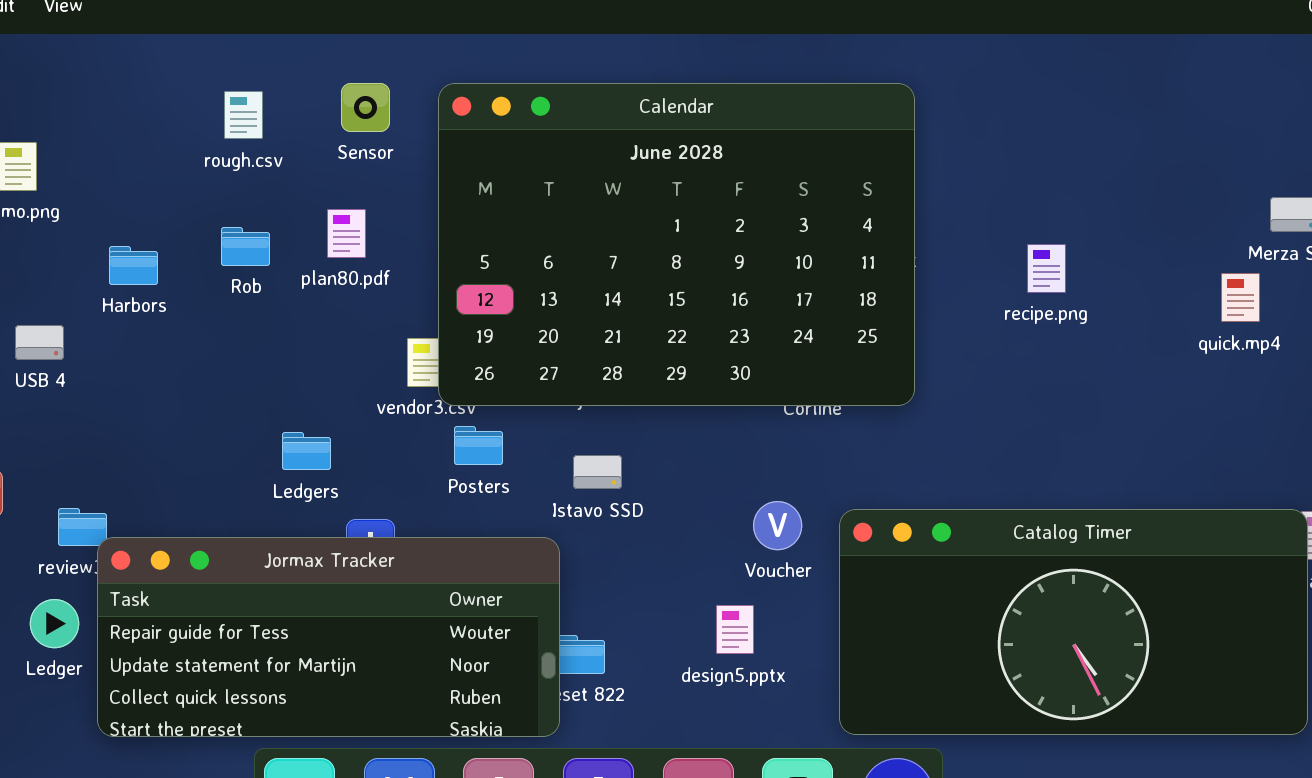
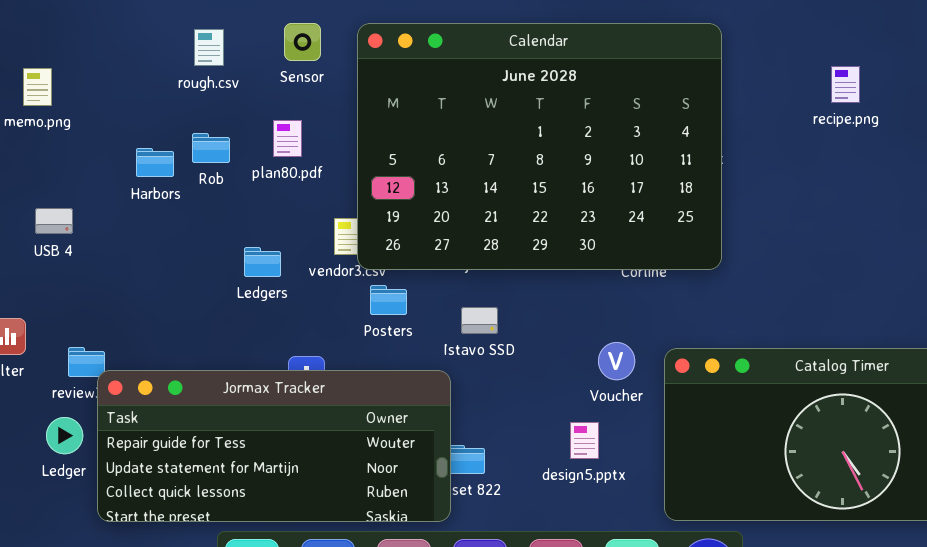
recipe.png: [1027,244,1066,293] -> [831,66,860,103], moved
Harbors: [109,246,158,285] -> [136,148,174,177], moved
Ledgers: [282,432,331,470] -> [244,247,281,277], moved

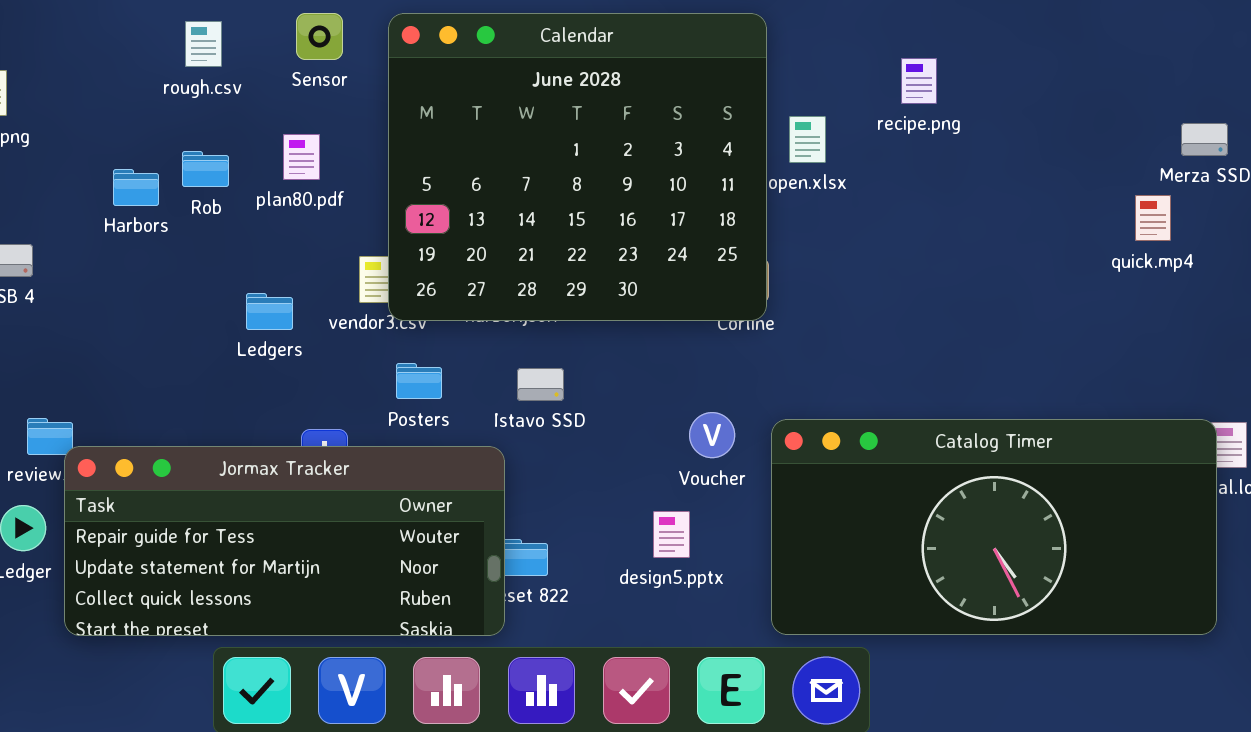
Calendar: [357,23,722,270] -> [388,13,767,321], resized
recipe.png: [831,66,860,103] -> [901,58,937,104], moved
Posters: [370,285,407,315] -> [396,363,442,399], moved

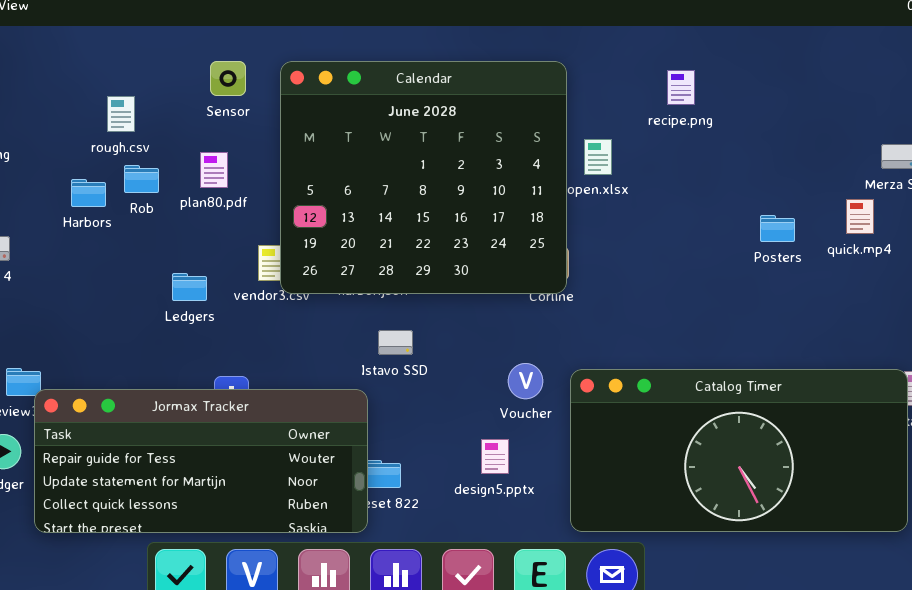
rough.csv: [185,21,222,67] -> [107,96,135,132], moved
recipe.png: [901,58,937,104] -> [667,70,695,105], moved
Posters: [396,363,442,399] -> [760,215,795,242], moved

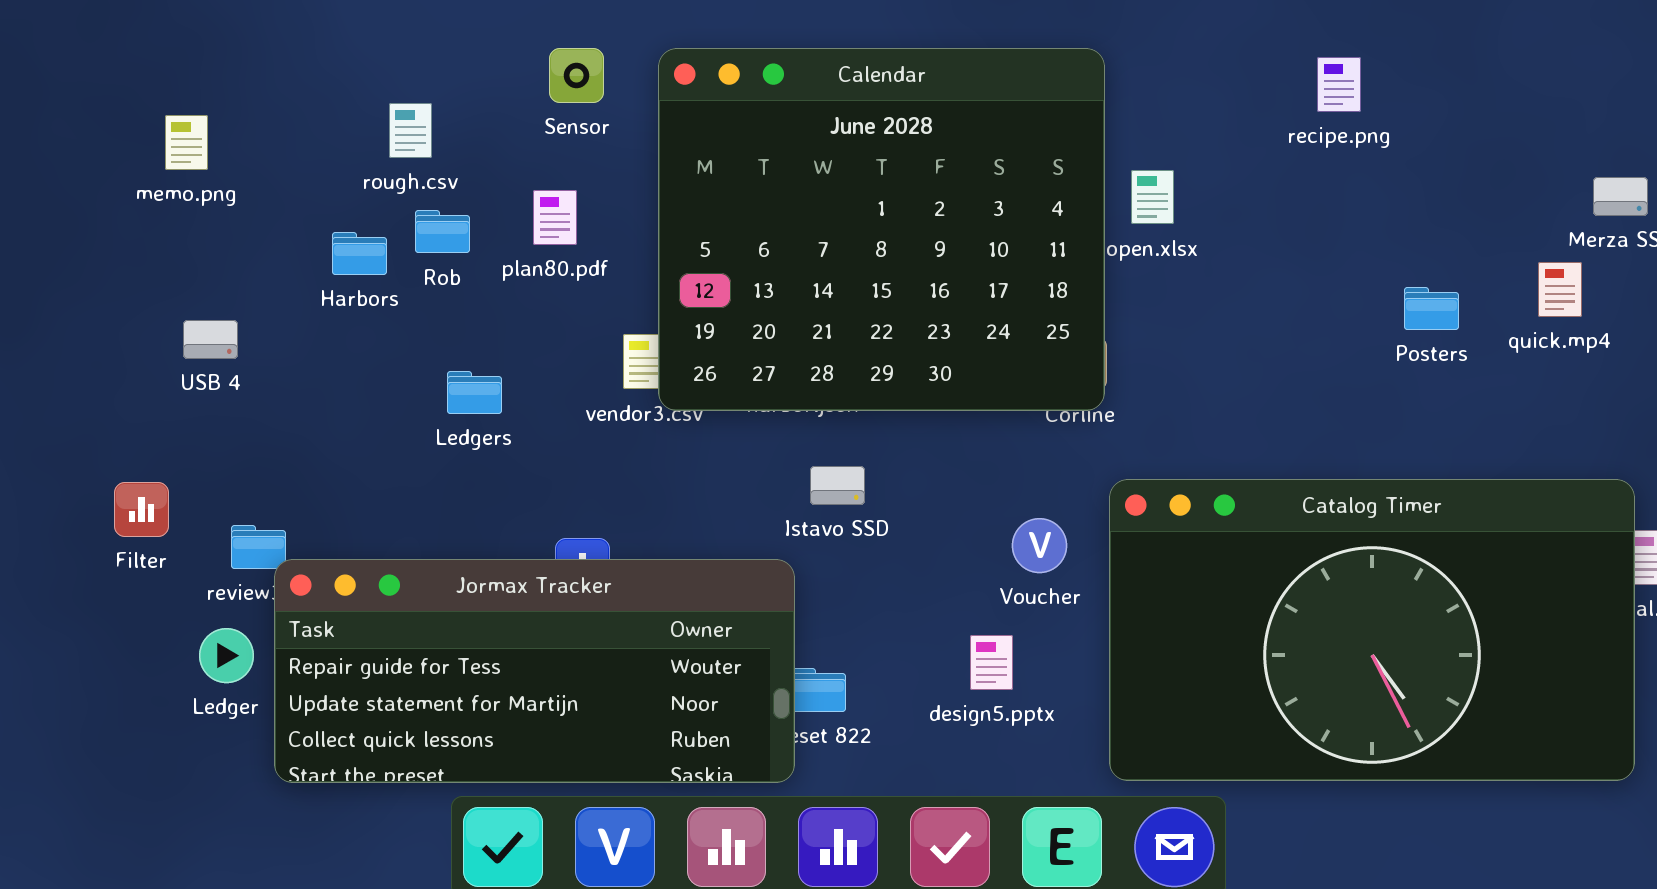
recipe.png: [667,70,695,105] -> [1317,57,1361,112], moved
Ledgers: [172,273,207,301] -> [447,371,502,414], moved
Catalog Timer: [570,369,908,532] -> [1109,479,1635,781], resized

